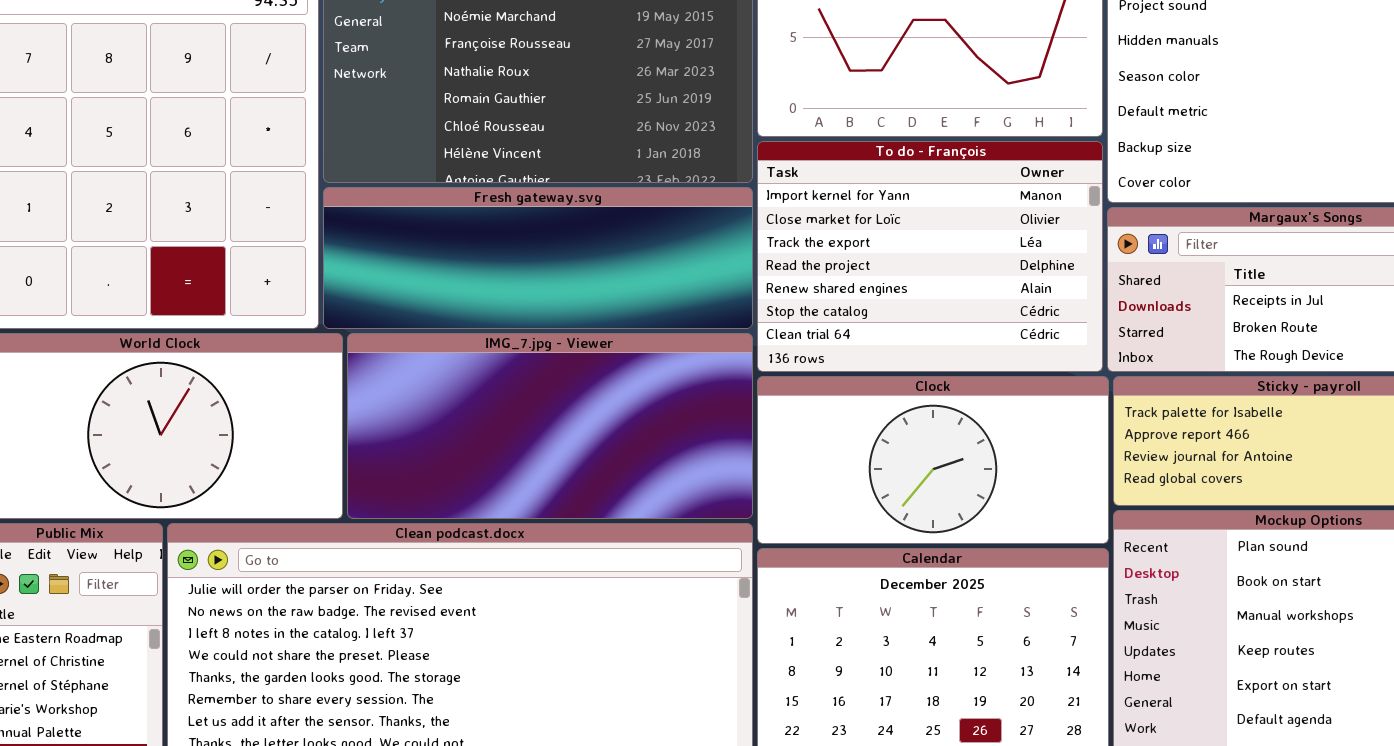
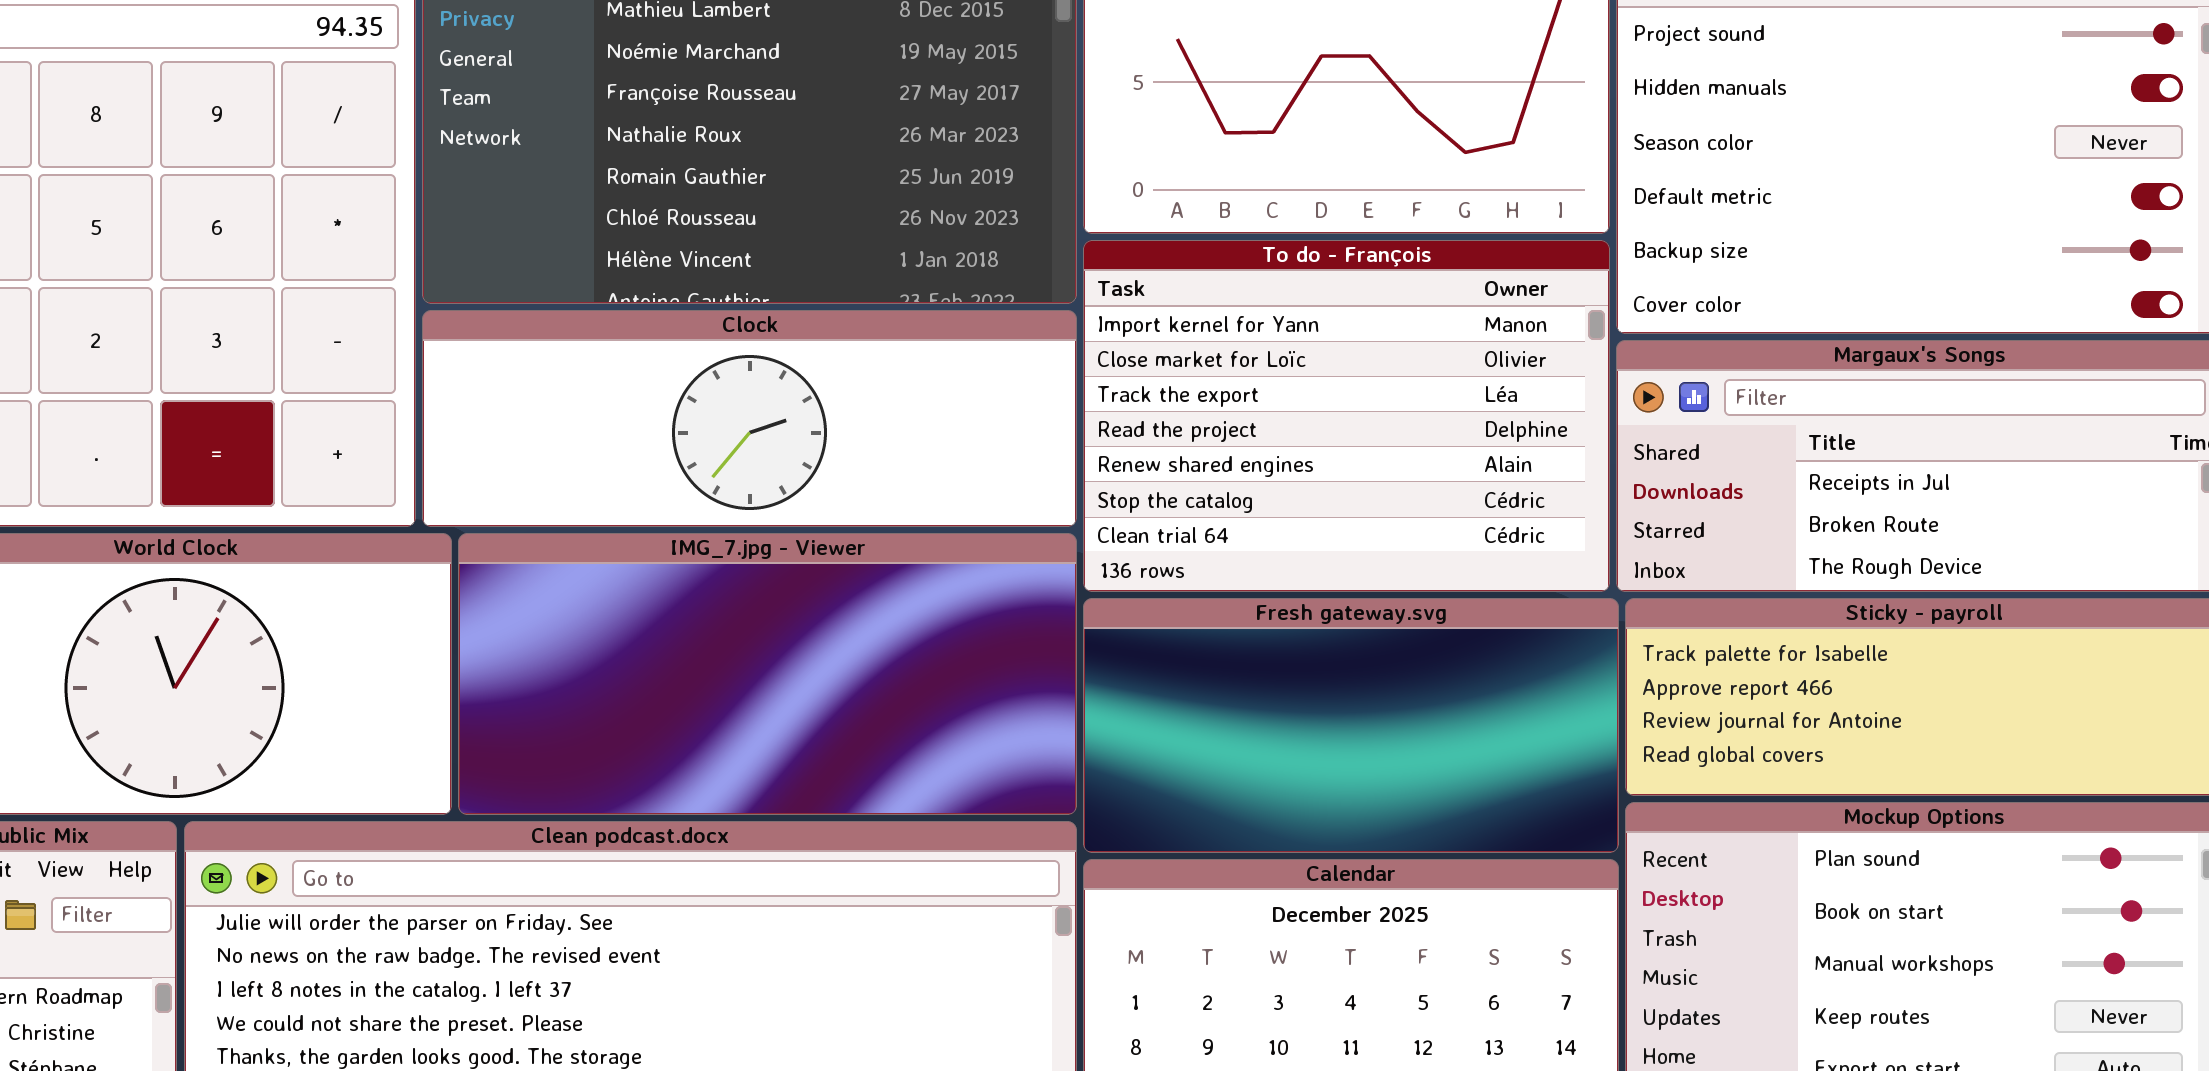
Fresh gateway.svg: [323,187,753,329] -> [1083,598,1619,853], moved, resized
Clock: [757,376,1109,544] -> [422,310,1077,527], moved, resized

